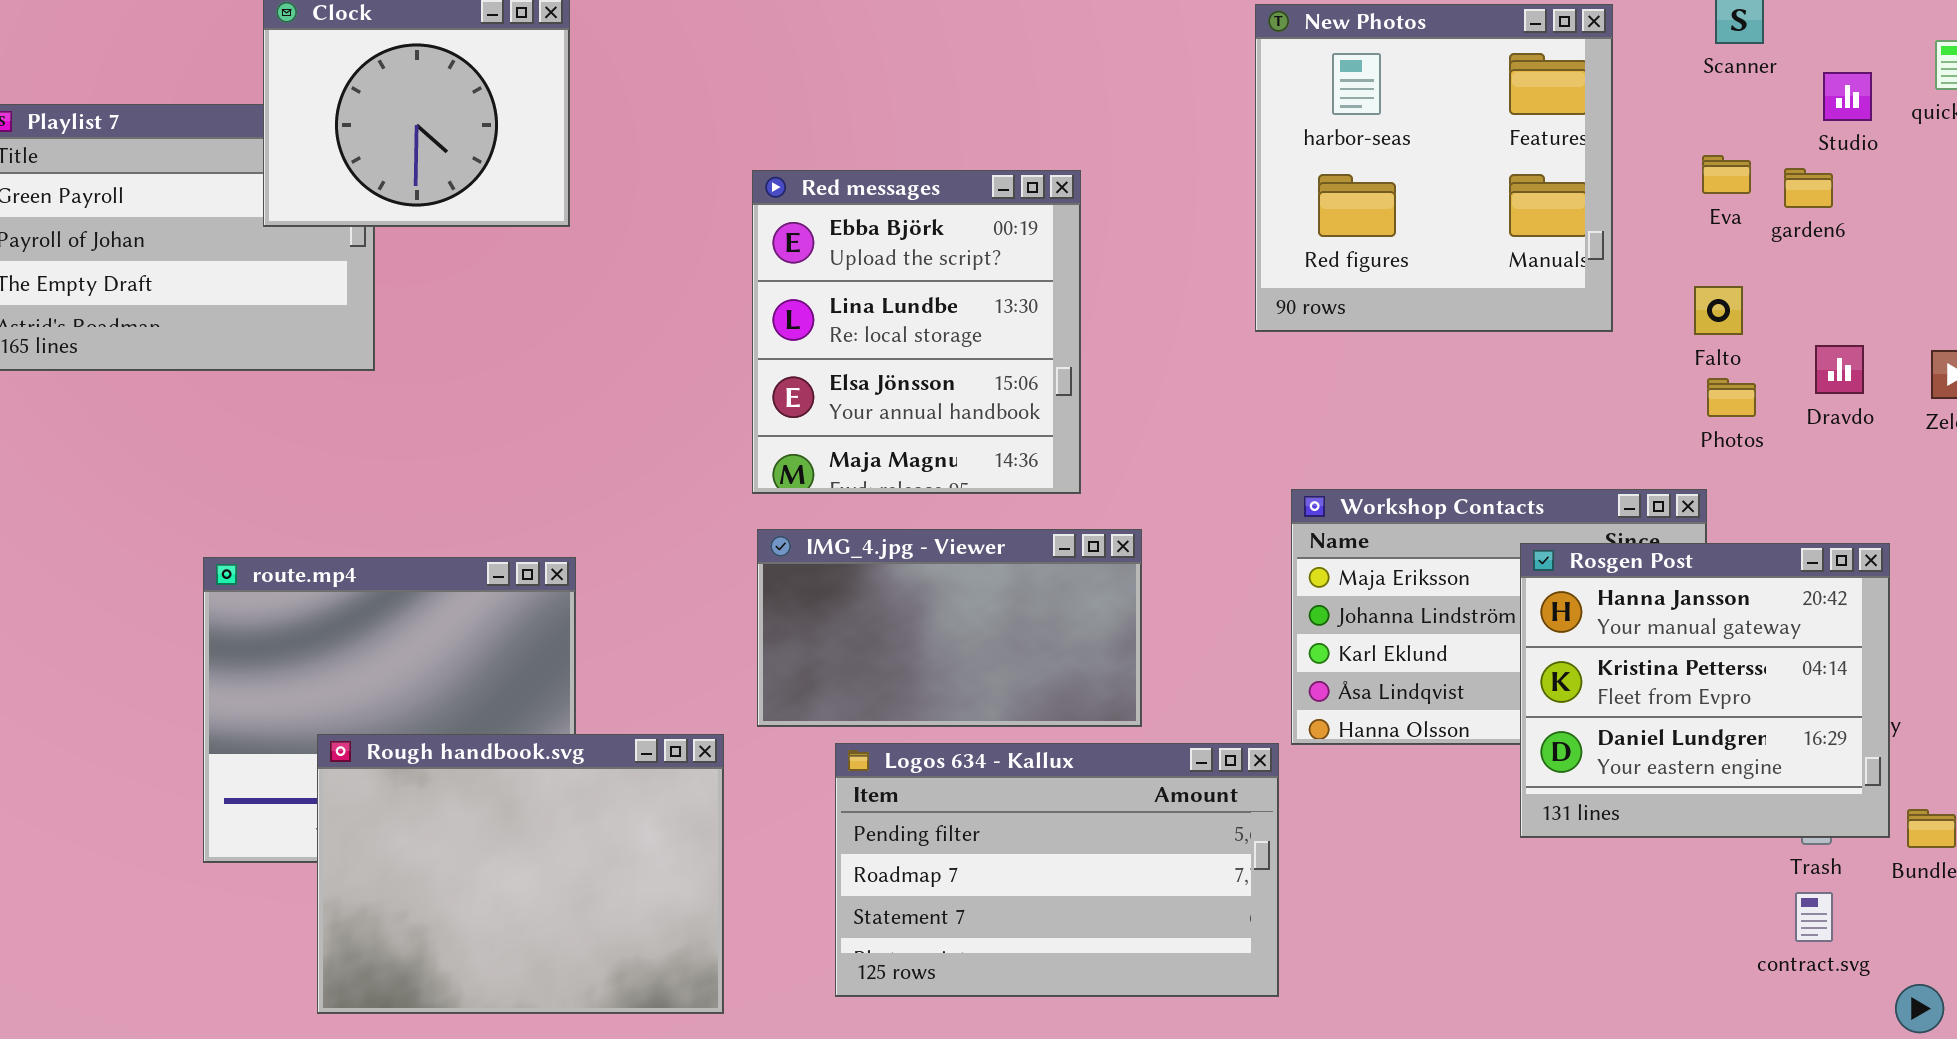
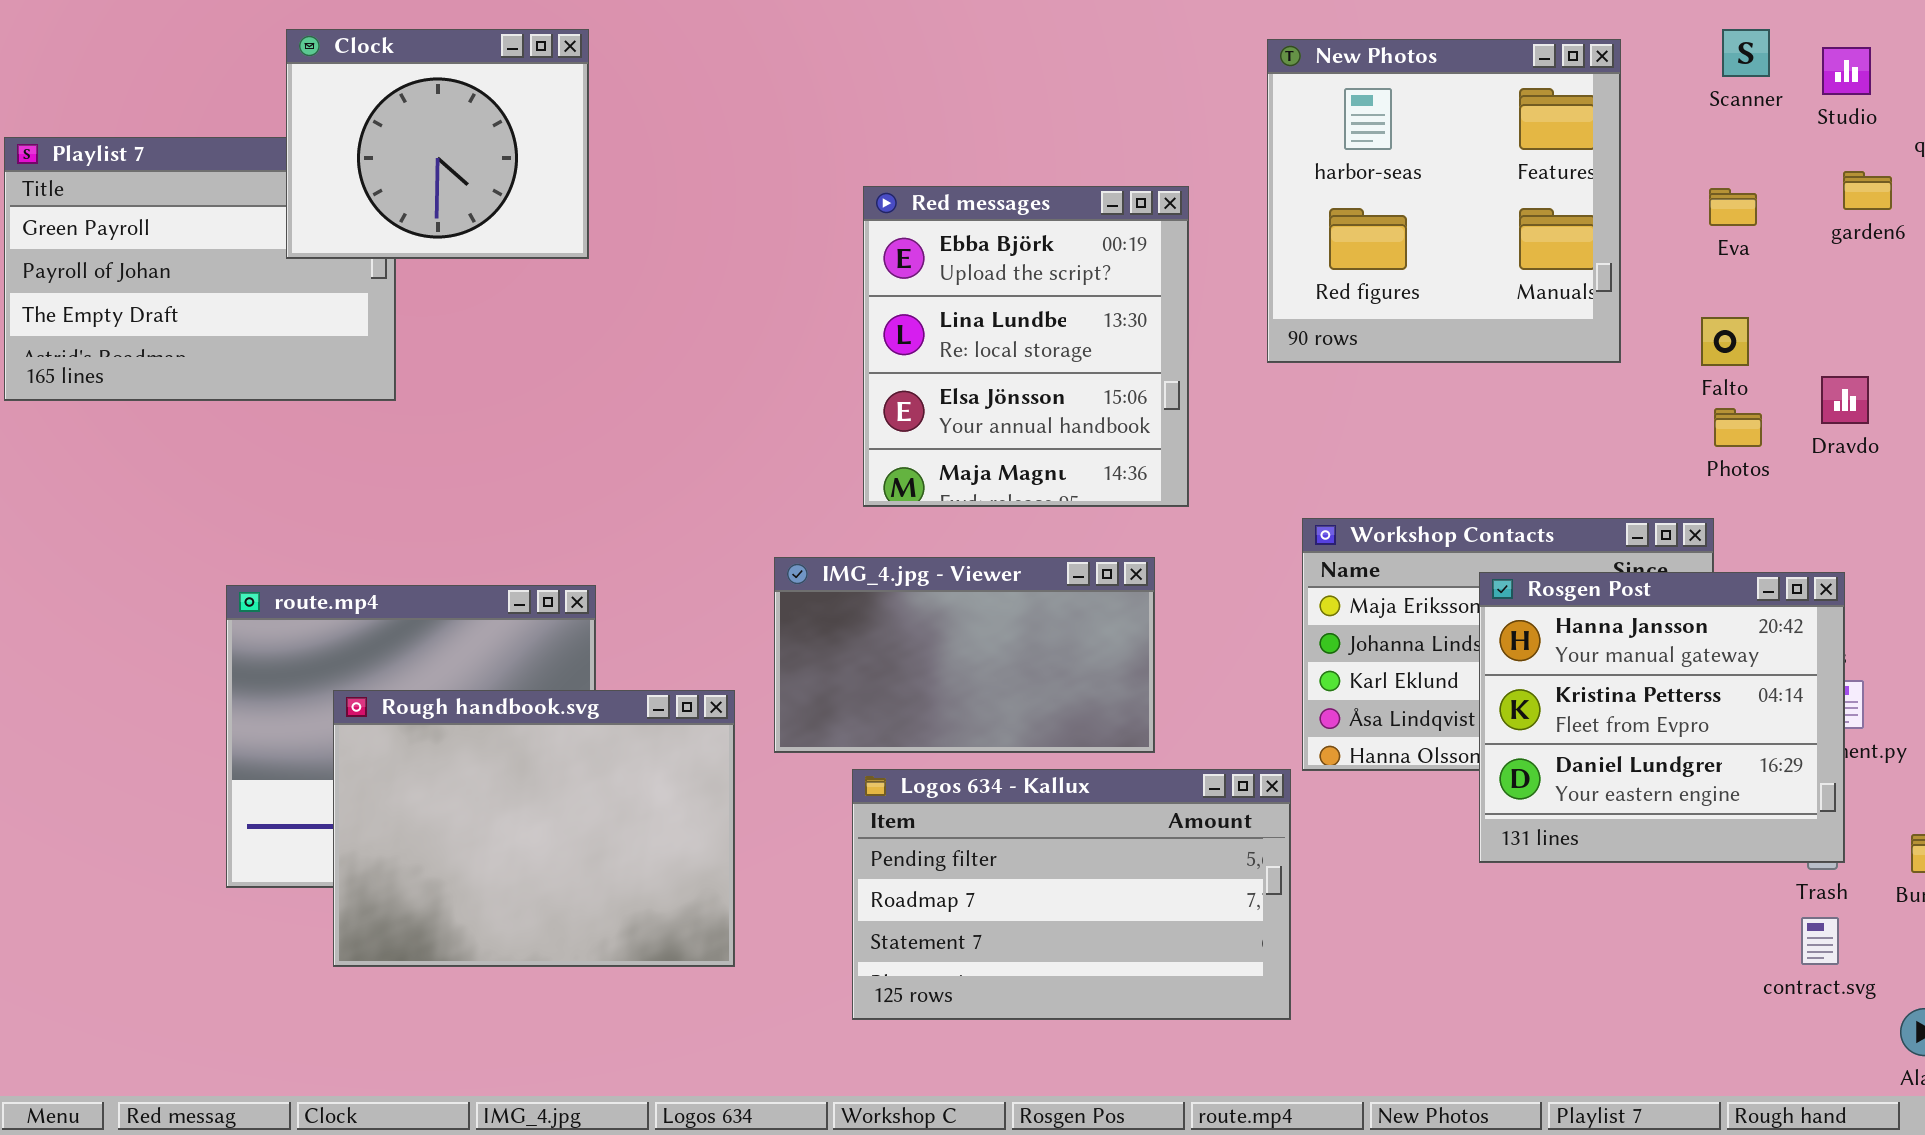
Studio: [1823,72,1872,121] -> [1822,47,1871,95], moved
garden6: [1784,168,1833,208] -> [1843,171,1892,210], moved
Red messages: [752,170,1081,494] -> [863,186,1189,507], moved
Rosgen Post: [1520,543,1890,838] -> [1479,572,1845,863], moved
Rough handbook.svg: [317,734,724,1014] -> [333,690,735,967], moved

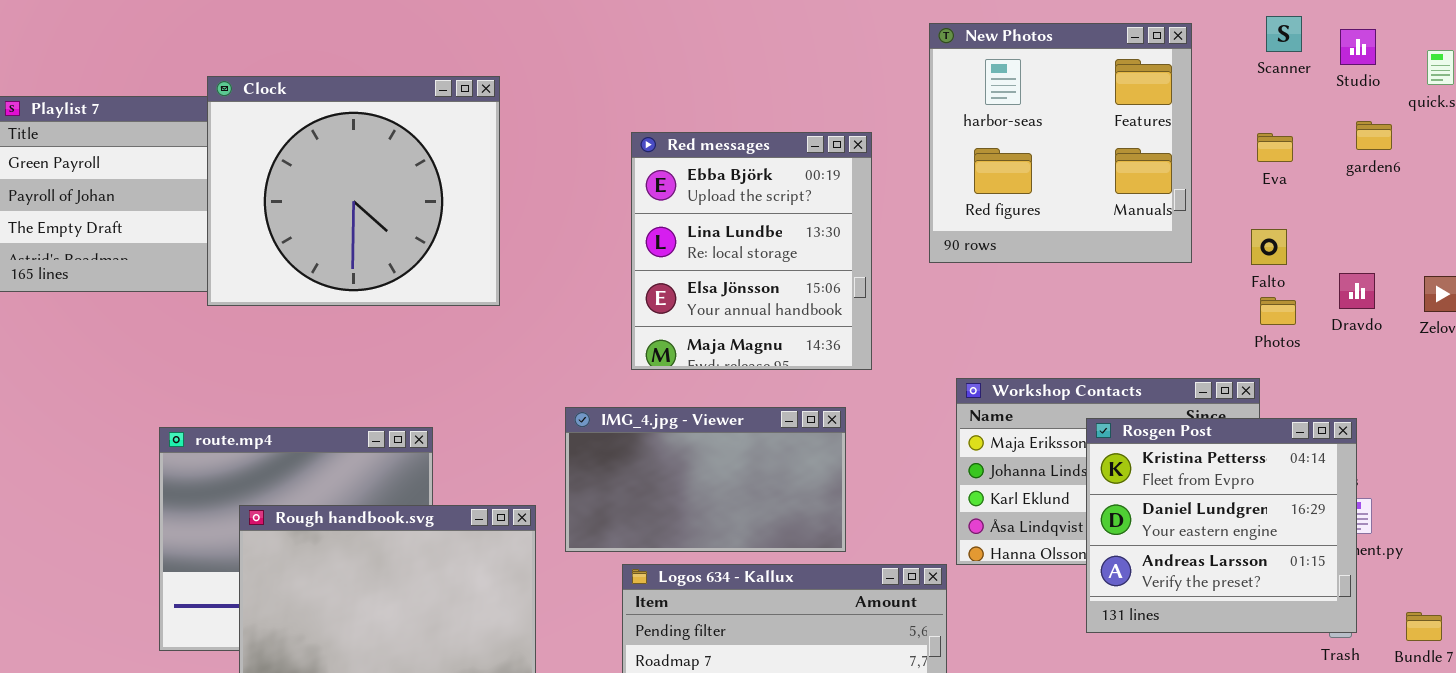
Clock: [286,29,589,259] -> [207,76,500,306], moved, resized
Rosgen Post: [1479,572,1845,863] -> [1086,418,1357,633], scrolled down 1 row

